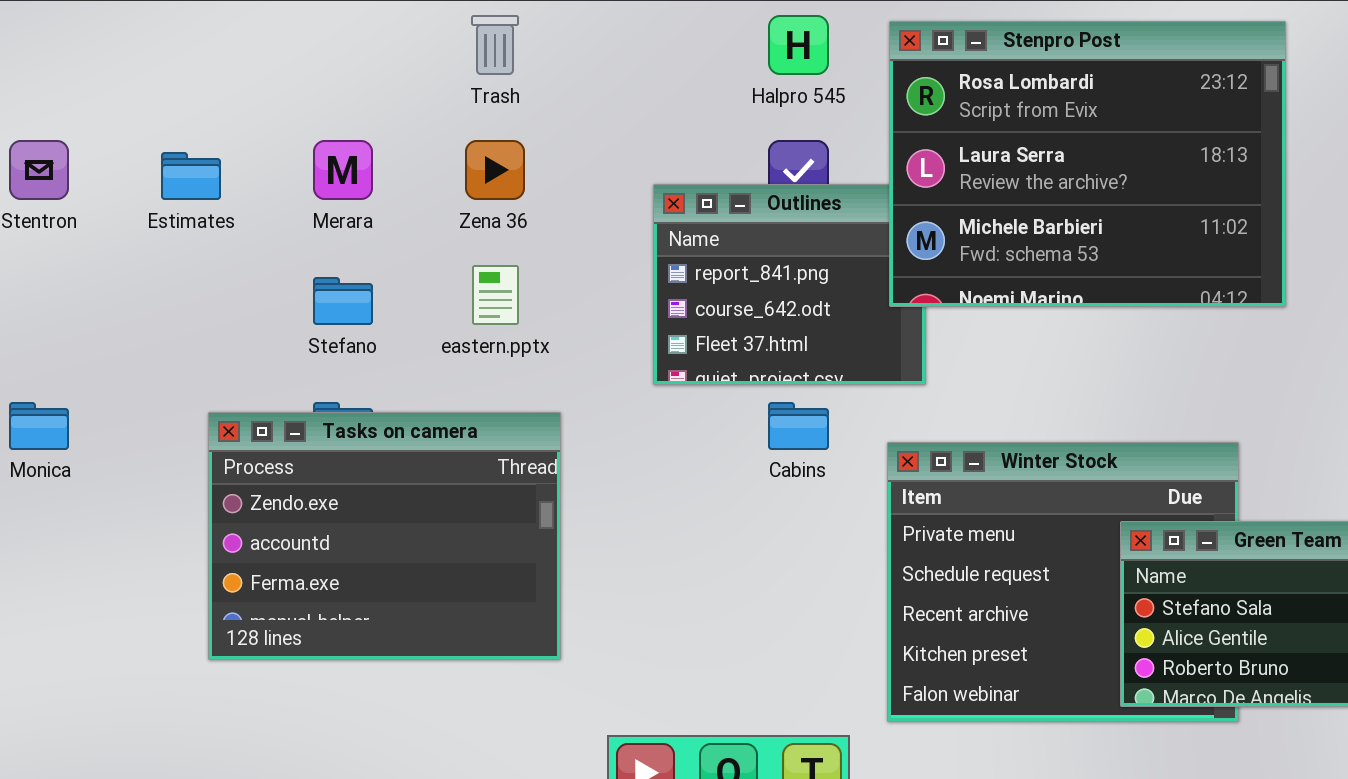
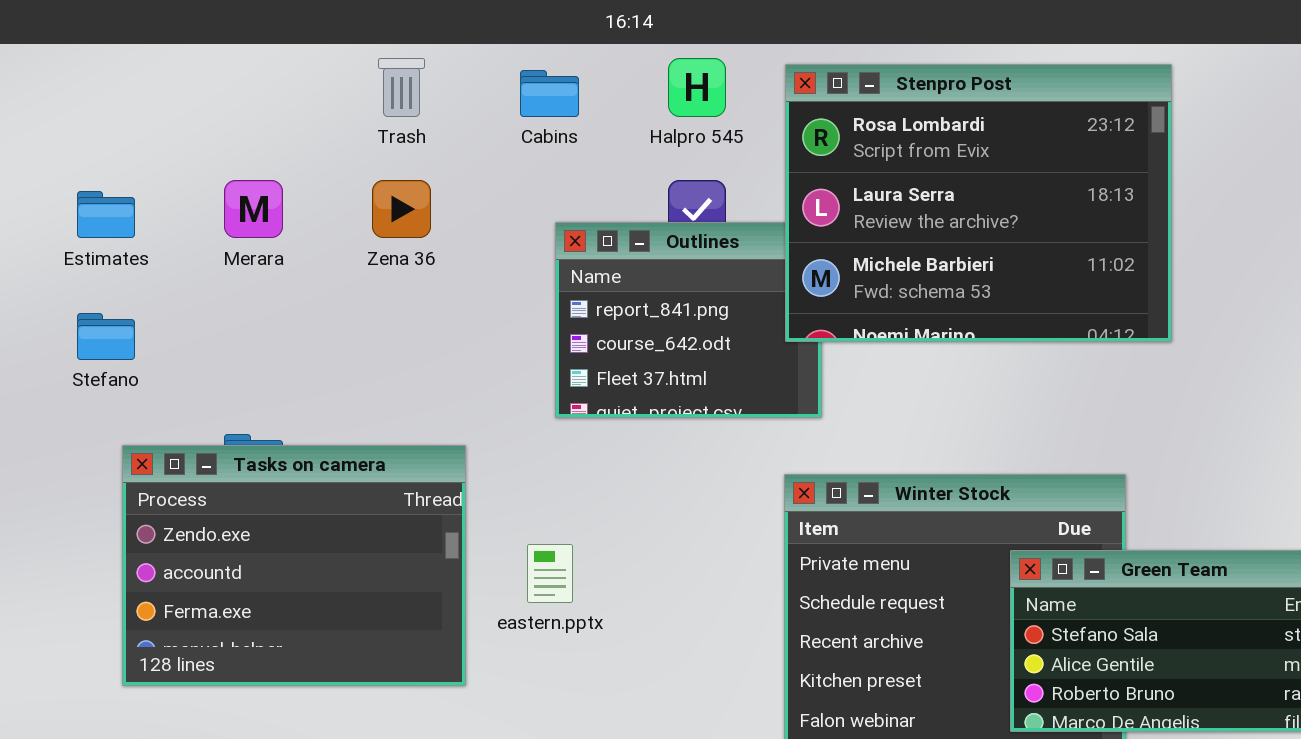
eastern.pptx: [472,265,519,325] -> [527,544,573,603], moved
Stefano: [313,277,373,325] -> [77,313,135,360], moved
Cabins: [768,402,829,450] -> [520,70,579,117], moved

